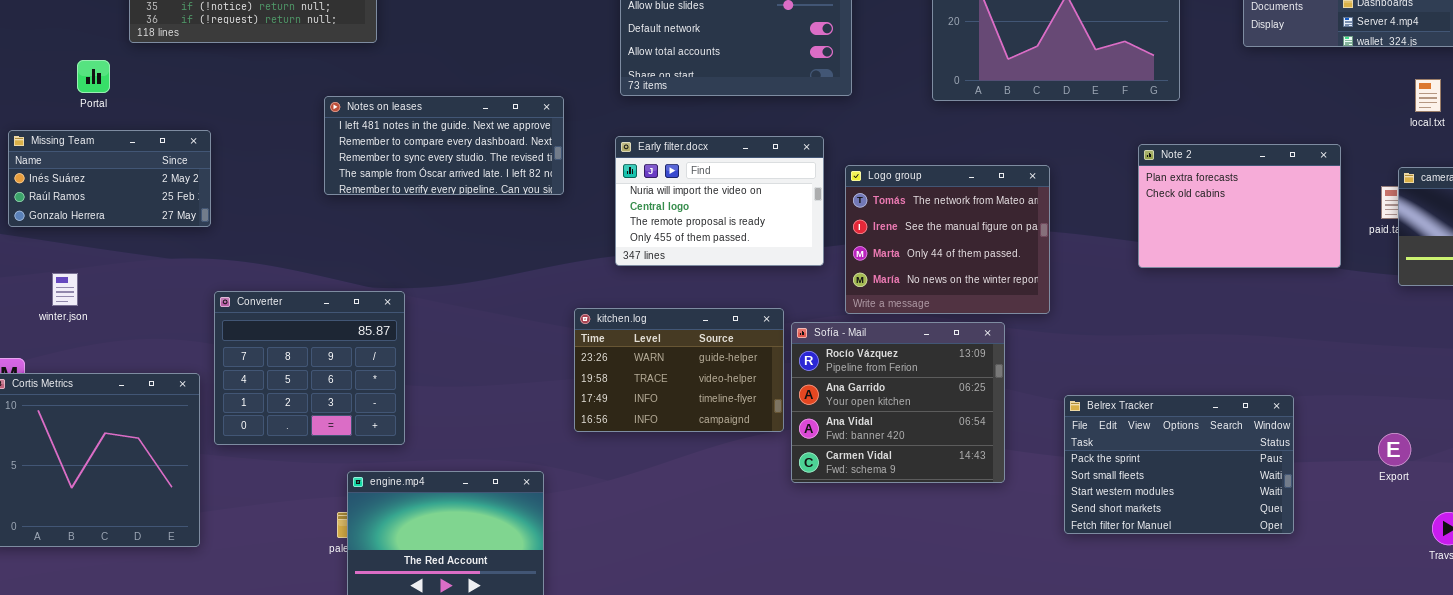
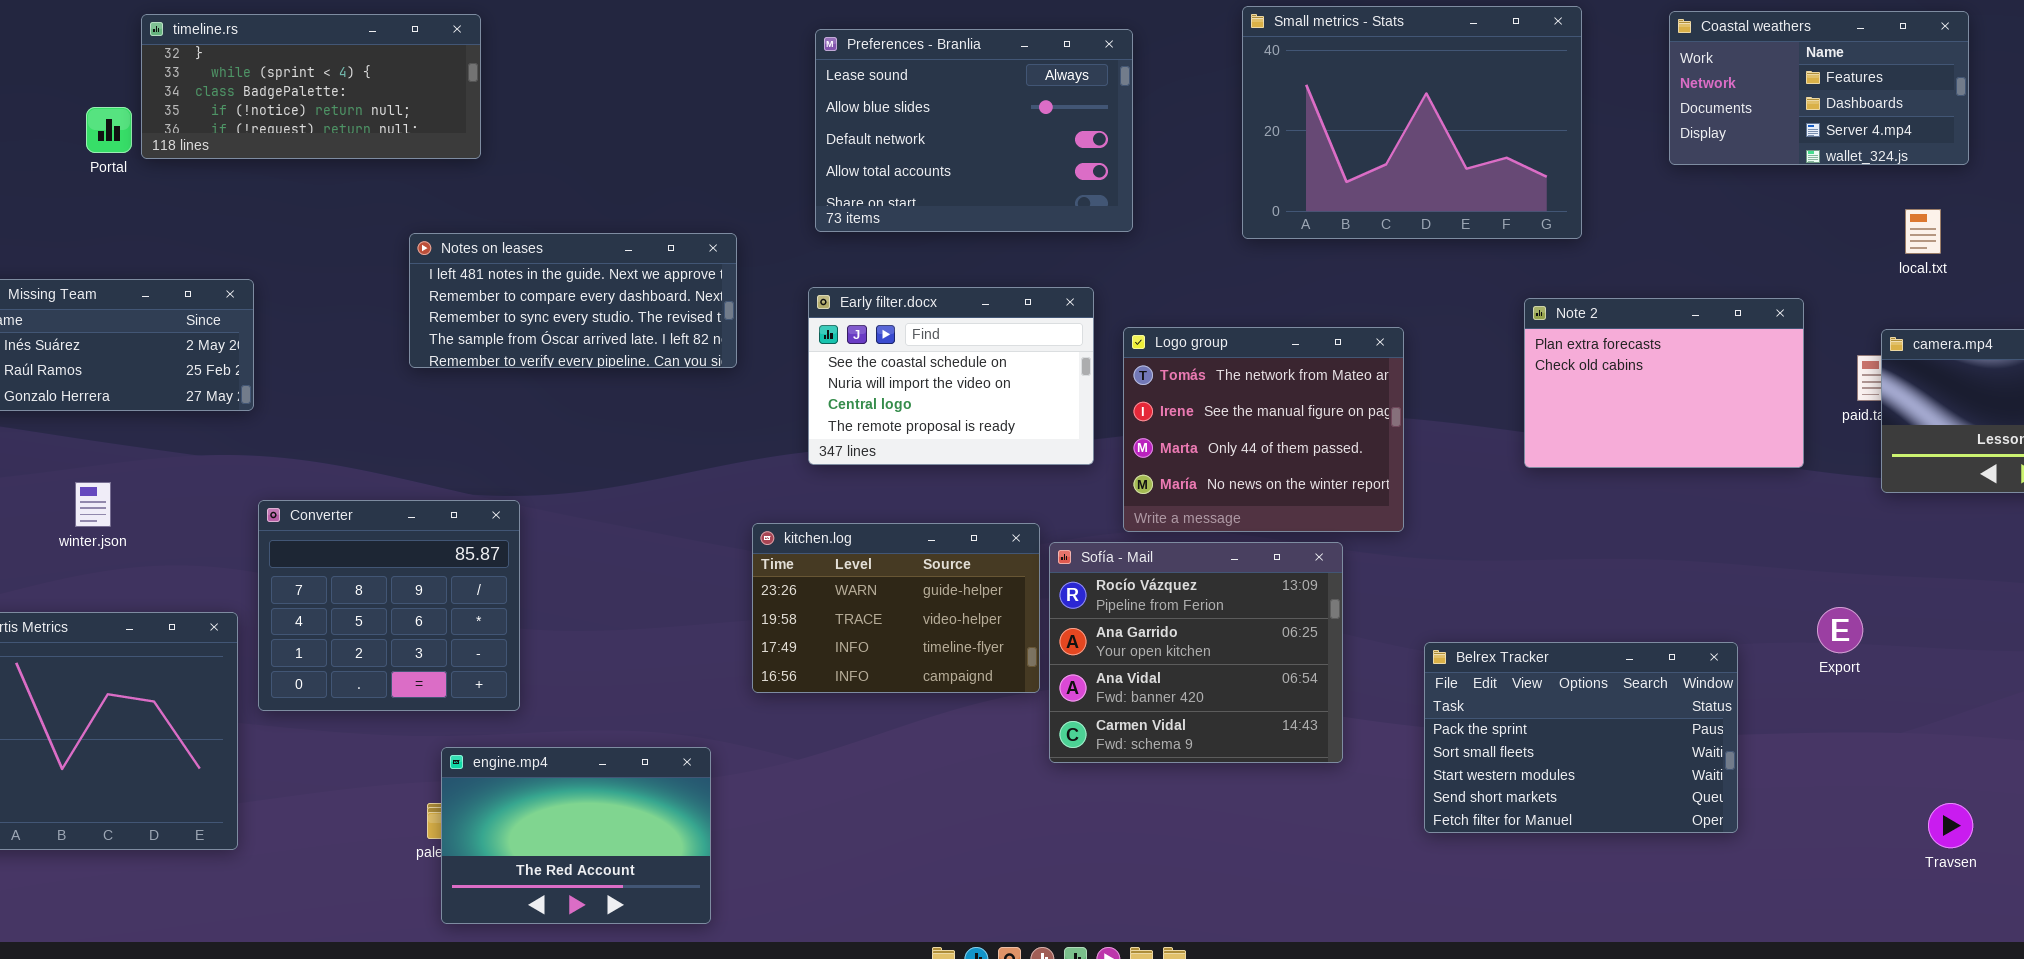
Portal: [77,60,110,93] -> [86,107,132,153], moved
Early filter.docx: [615,136,824,266] -> [808,287,1094,465], scrolled up 1 row
winter.json: [52,273,78,306] -> [75,482,111,527], moved
Export: [1378,433,1411,466] -> [1817,607,1863,653], moved

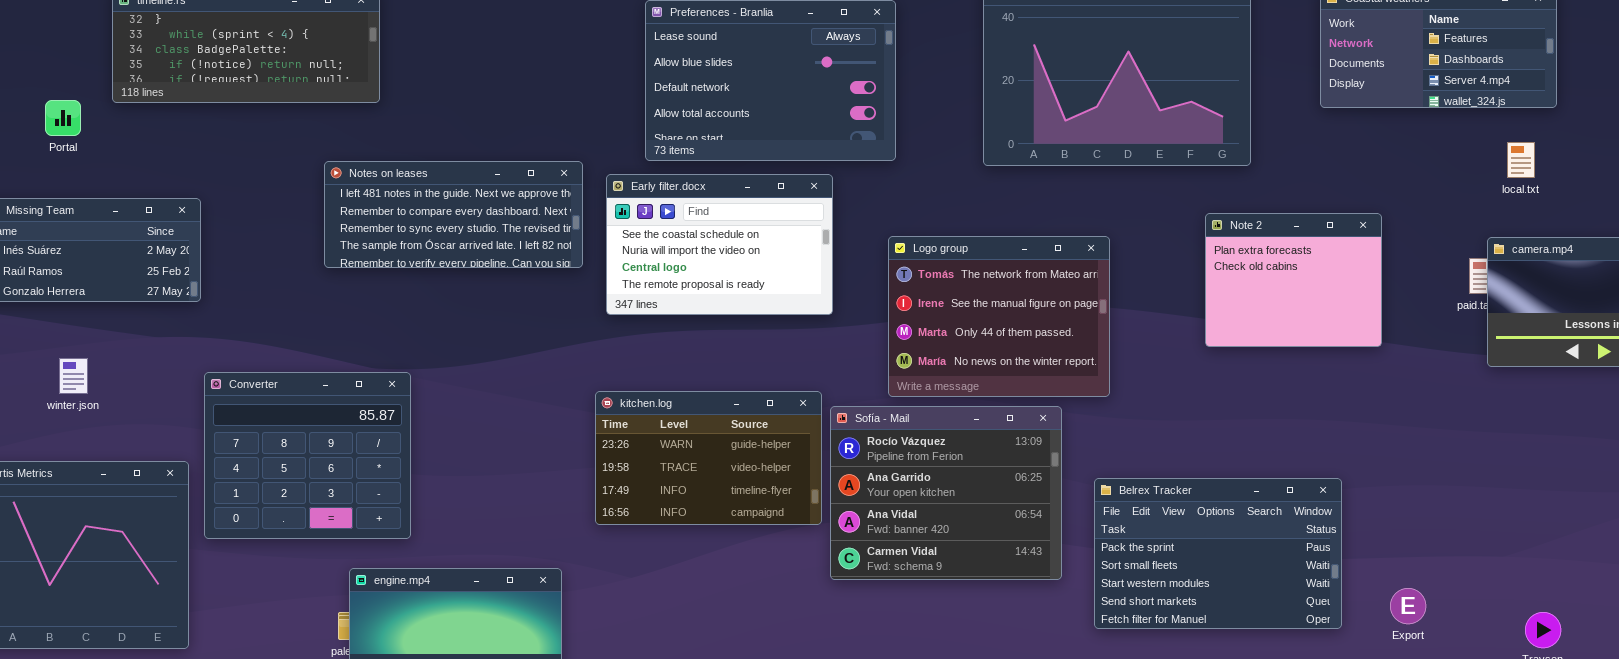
Portal: [86,107,132,153] -> [45,100,81,136], moved
Early filter.docx: [808,287,1094,465] -> [606,174,833,315], moved
Note 2: [1524,298,1804,468] -> [1205,213,1382,347], resized
Export: [1817,607,1863,653] -> [1390,588,1426,624], moved
Belrex Tracker: [1424,642,1738,833] -> [1094,478,1342,629], moved

